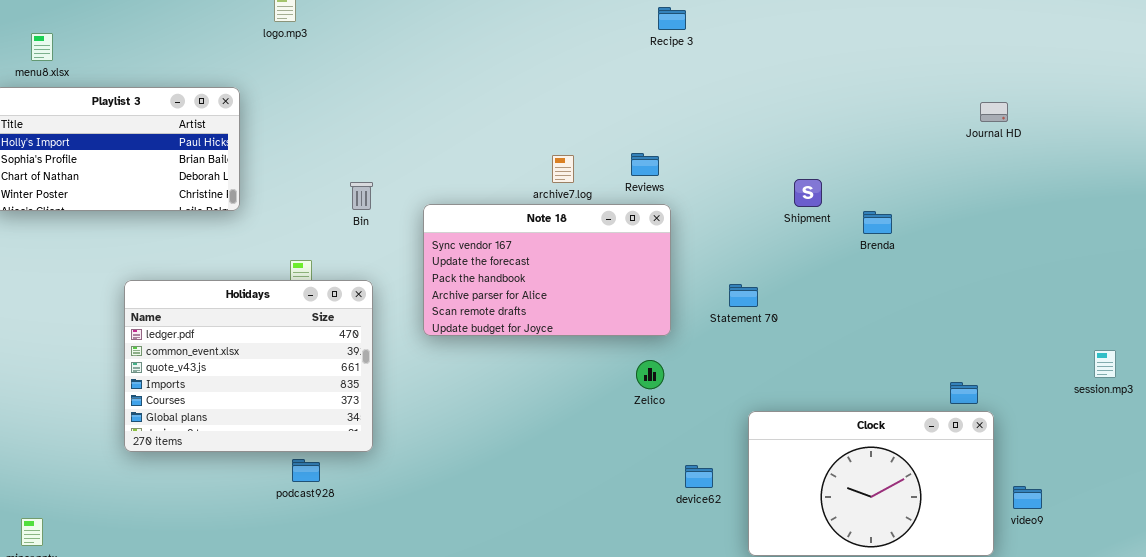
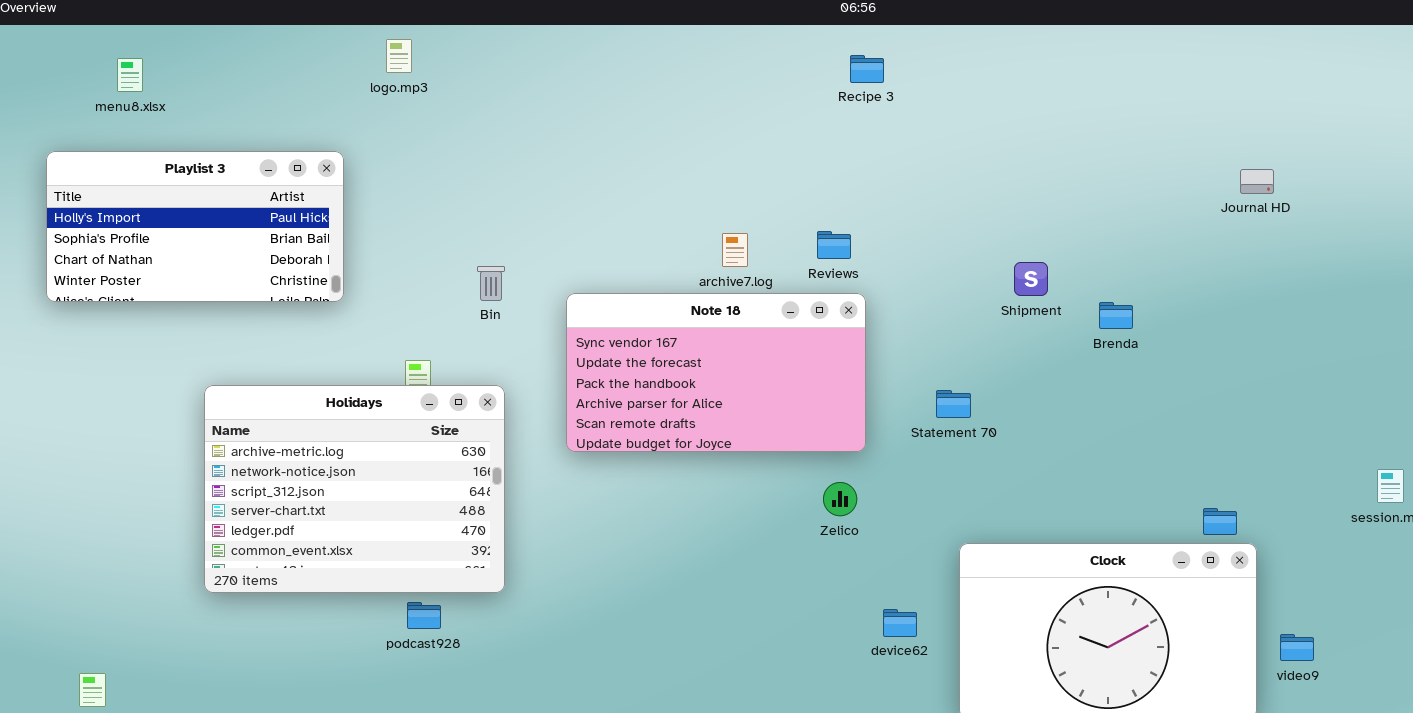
menu8.xlsx: [31,33,53,61] -> [117,58,143,92], moved
Holidays: [124,280,373,452] -> [204,385,505,593], scrolled up 4 rows

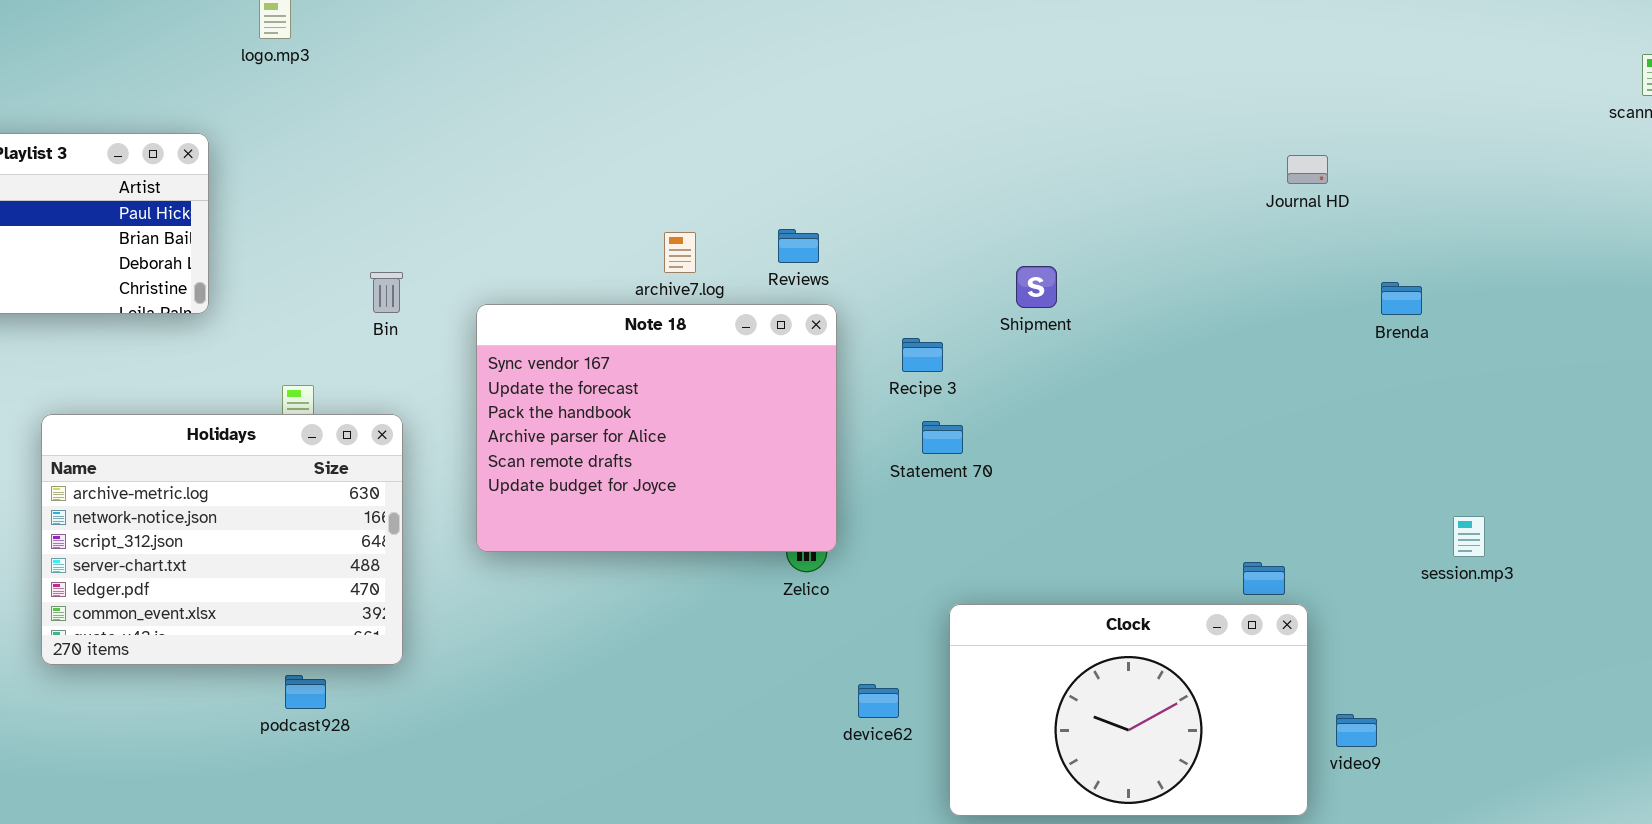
Recipe 3: [850,55,884,83] -> [902,338,943,372], moved
Note 18: [566,293,866,452] -> [476,304,837,552], resized
Brenda: [1099,302,1133,329] -> [1381,282,1422,315], moved

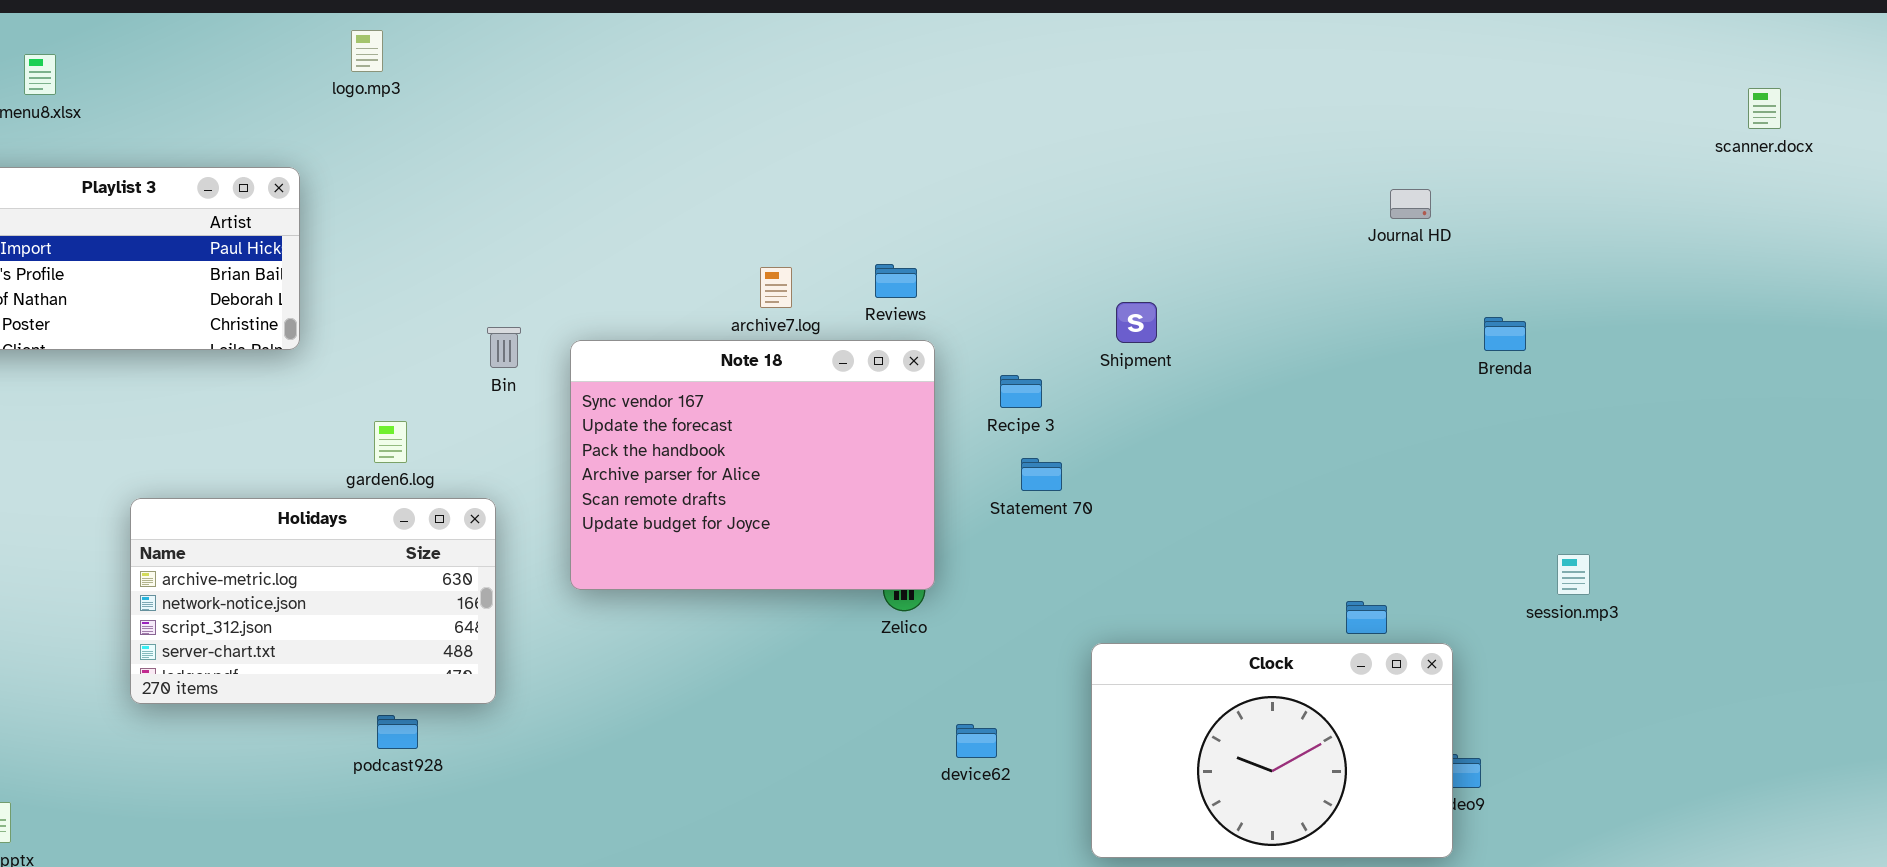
Bin: [370,272,403,313] -> [487,327,521,368], moved
Holidays: [41,414,403,665] -> [130,498,496,704], resized
Clock: [949,604,1308,816] -> [1091,643,1453,858], moved

